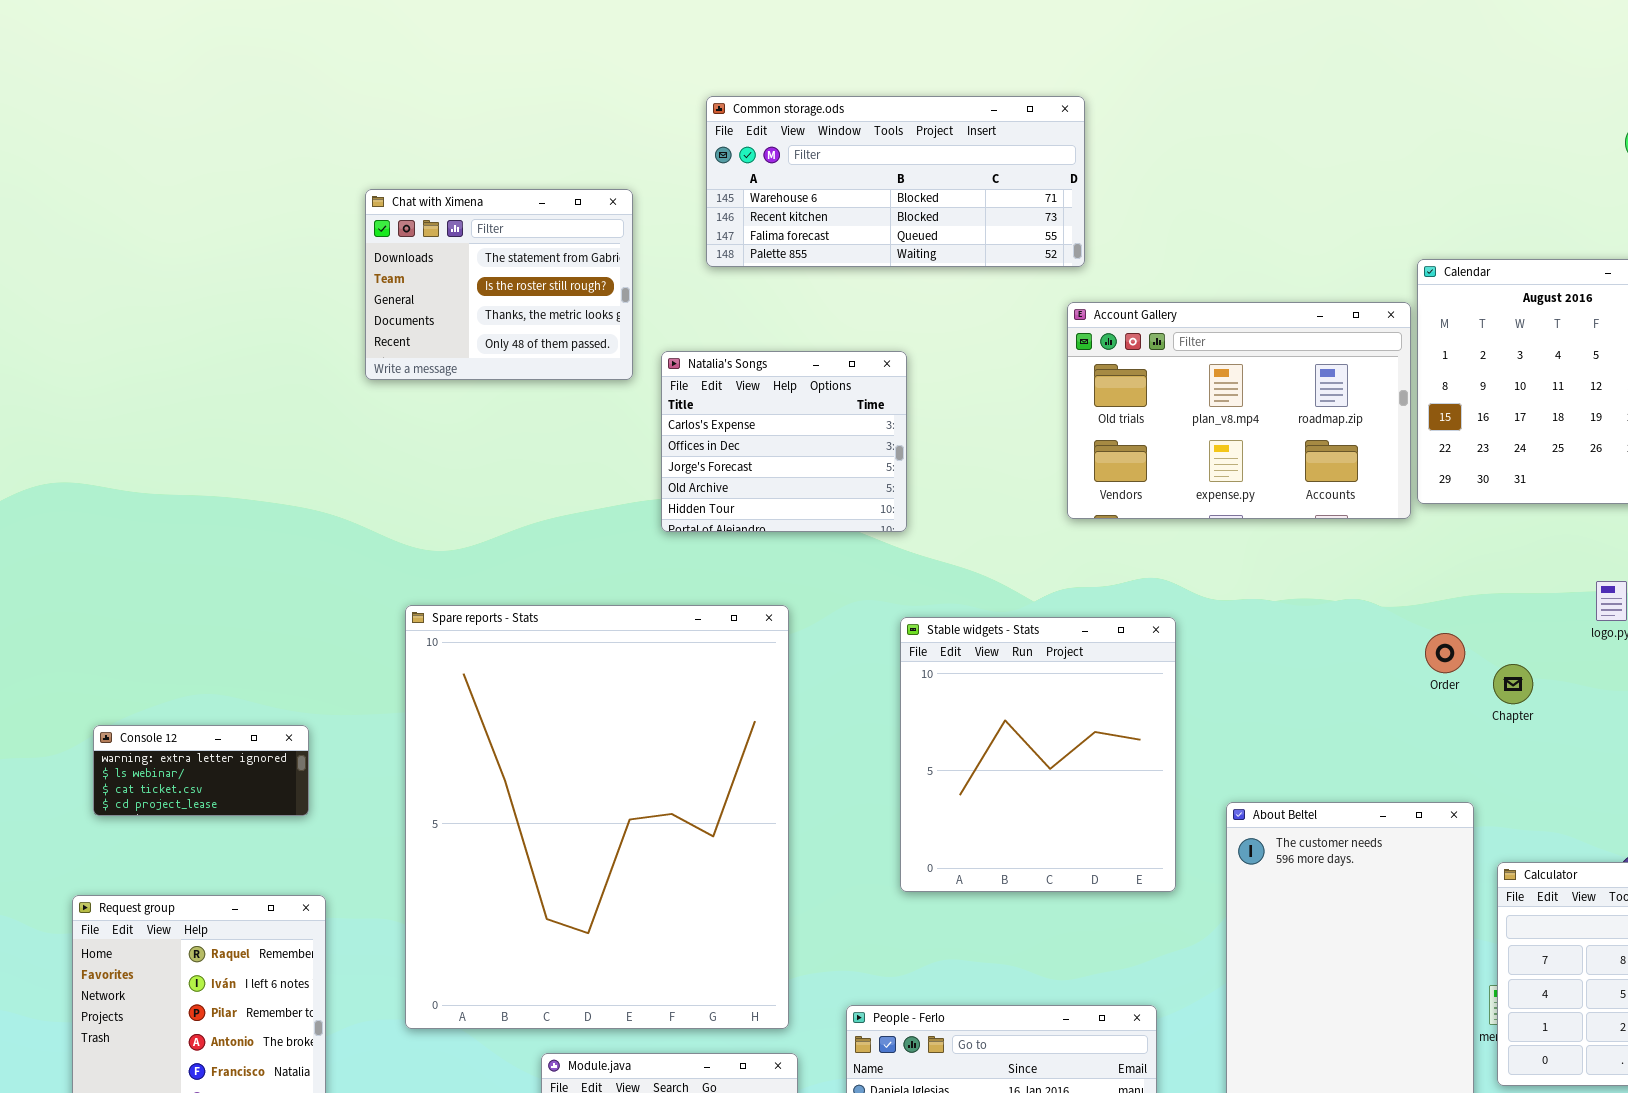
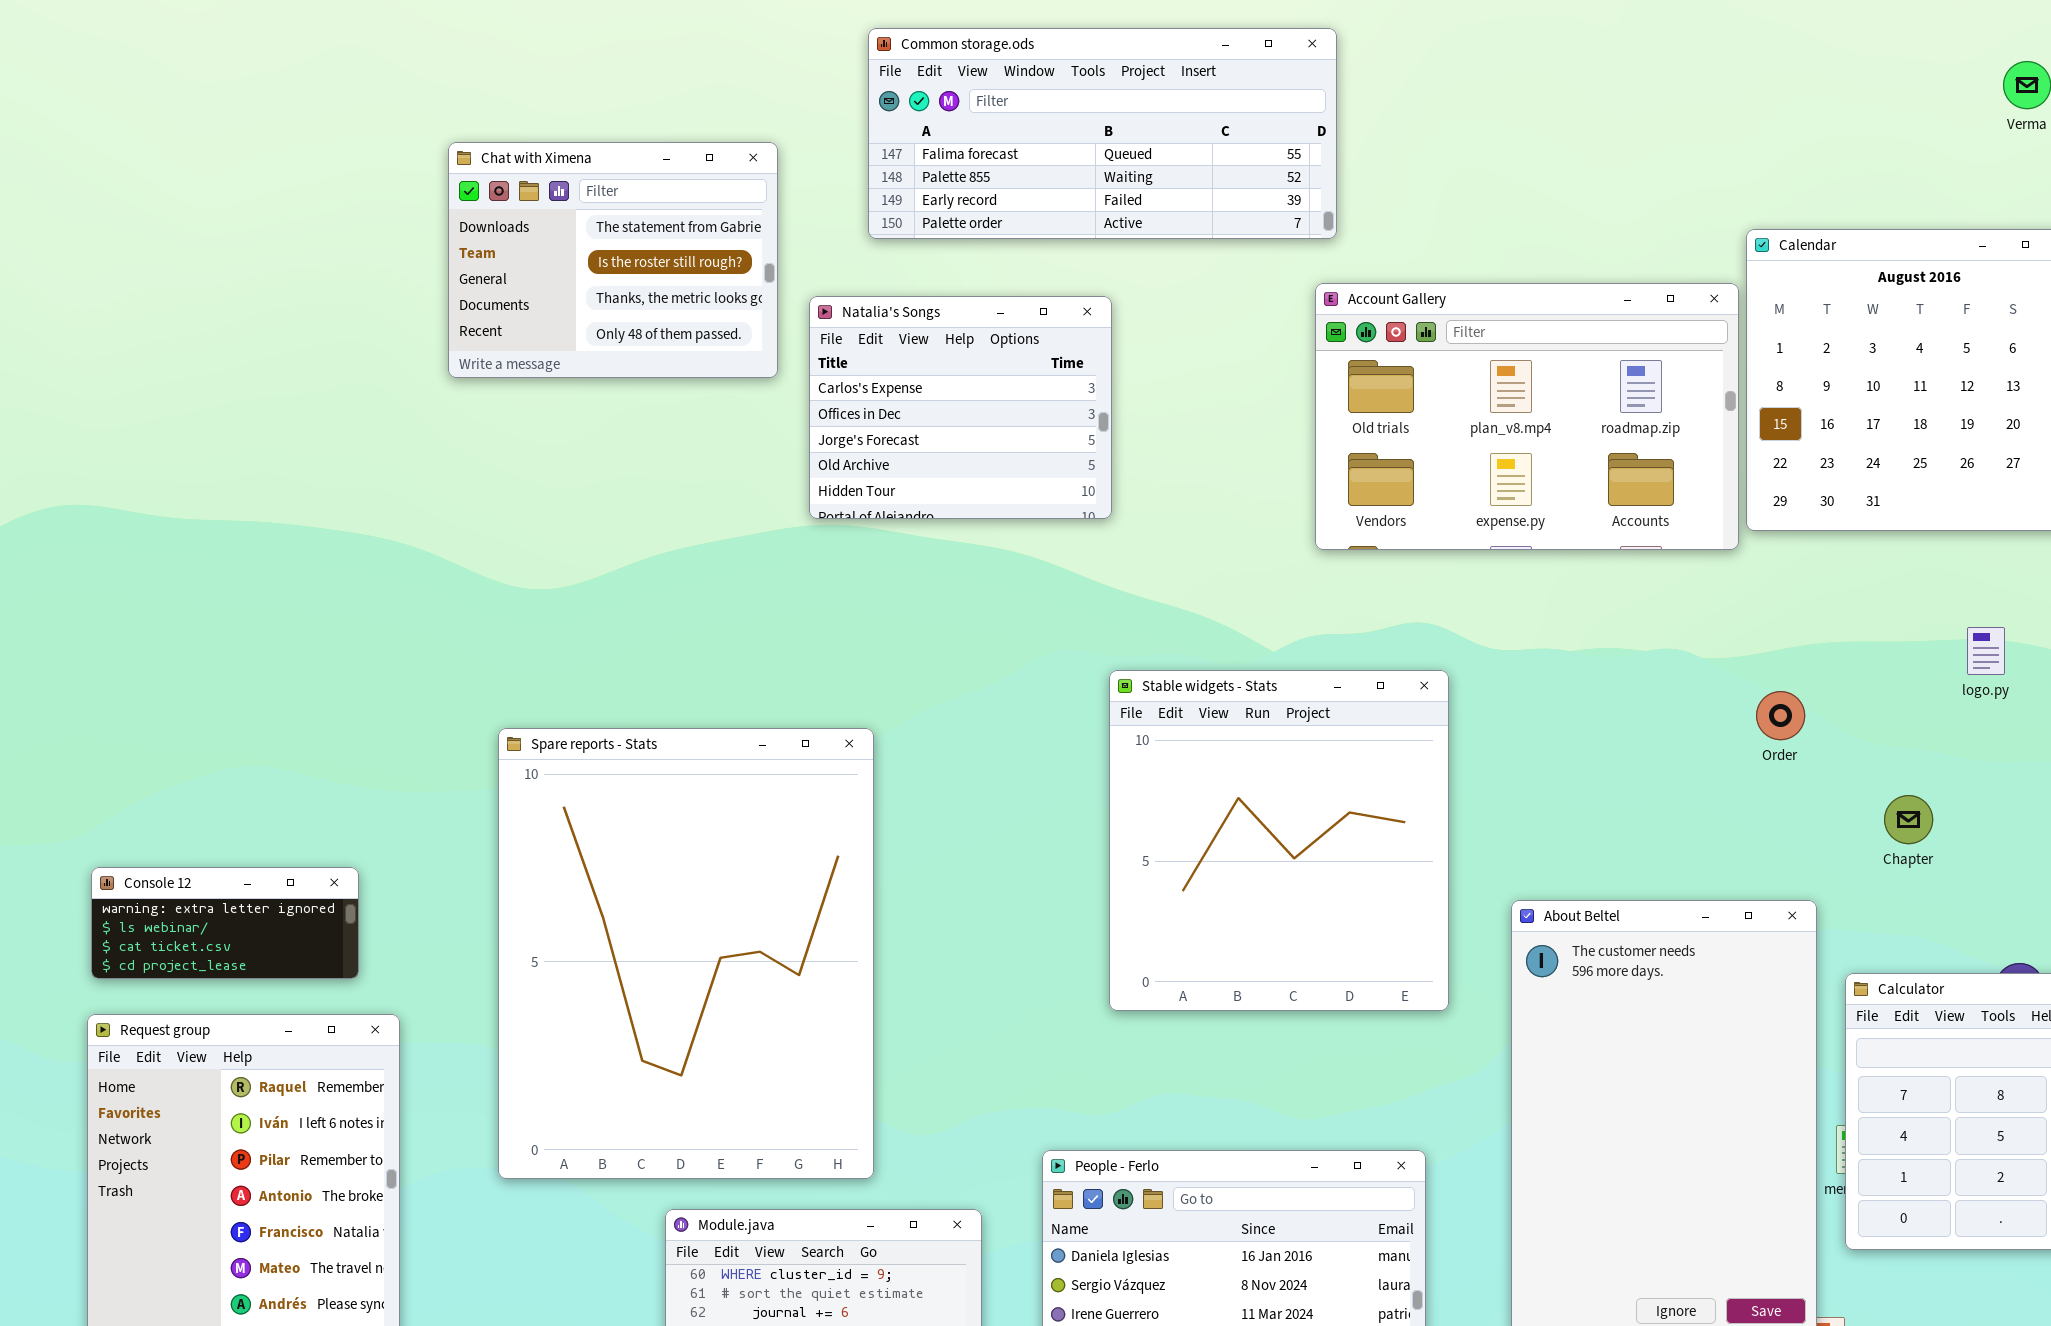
Common storage.ods: [706,96,1085,267] -> [868,28,1337,239], scrolled down 2 rows
Natalia's Songs: [661,351,907,532] -> [809,296,1112,519], moved
Spare reports - Stats: [405,605,789,1029] -> [498,728,874,1179], resized
Chapter: [1493,664,1533,704] -> [1884,795,1933,844], moved
Console 12: [93,725,309,816] -> [91,867,359,979], moved

